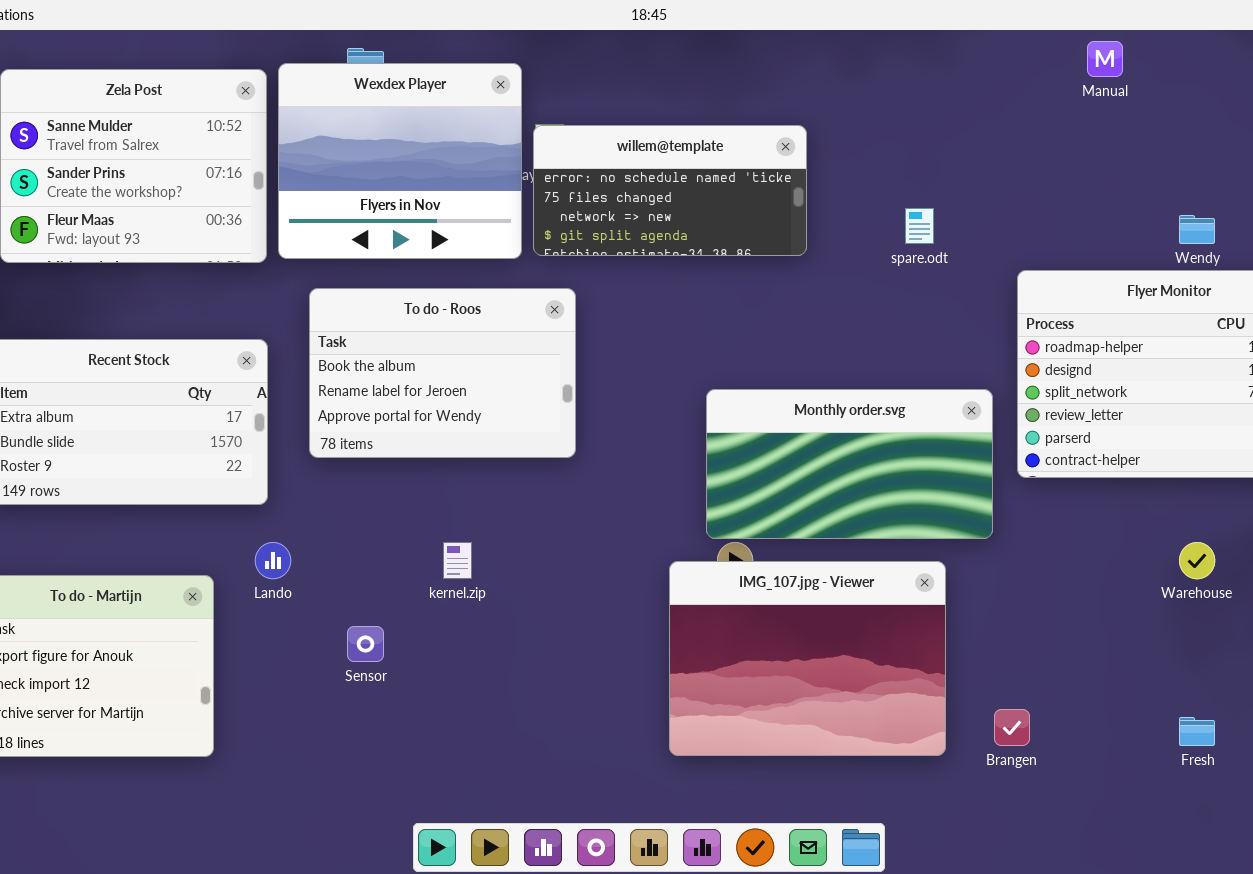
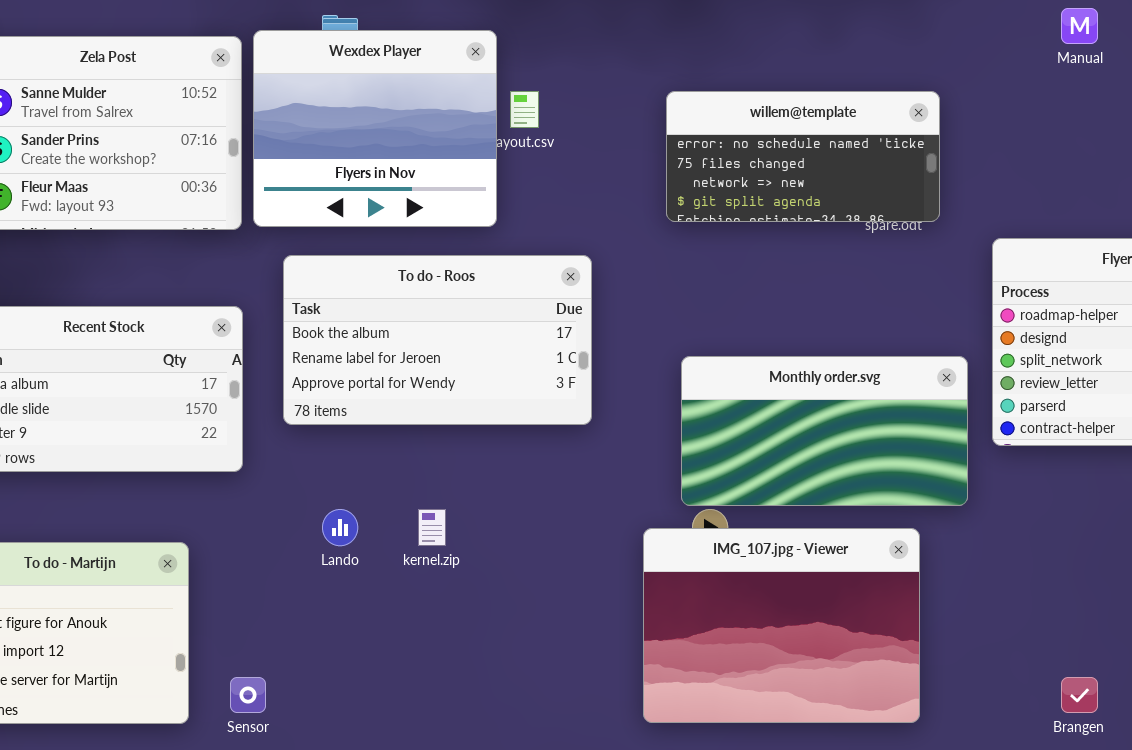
willem@template: [533,125,807,256] -> [666,91,940,222], moved
To do - Roos: [309,288,576,458] -> [283,255,592,425], resized
Lando: [255,542,291,579] -> [322,509,358,546], moved
Sensor: [347,626,384,662] -> [230,677,266,713], moved
Brangen: [994,709,1030,746] -> [1061,677,1098,713], moved

